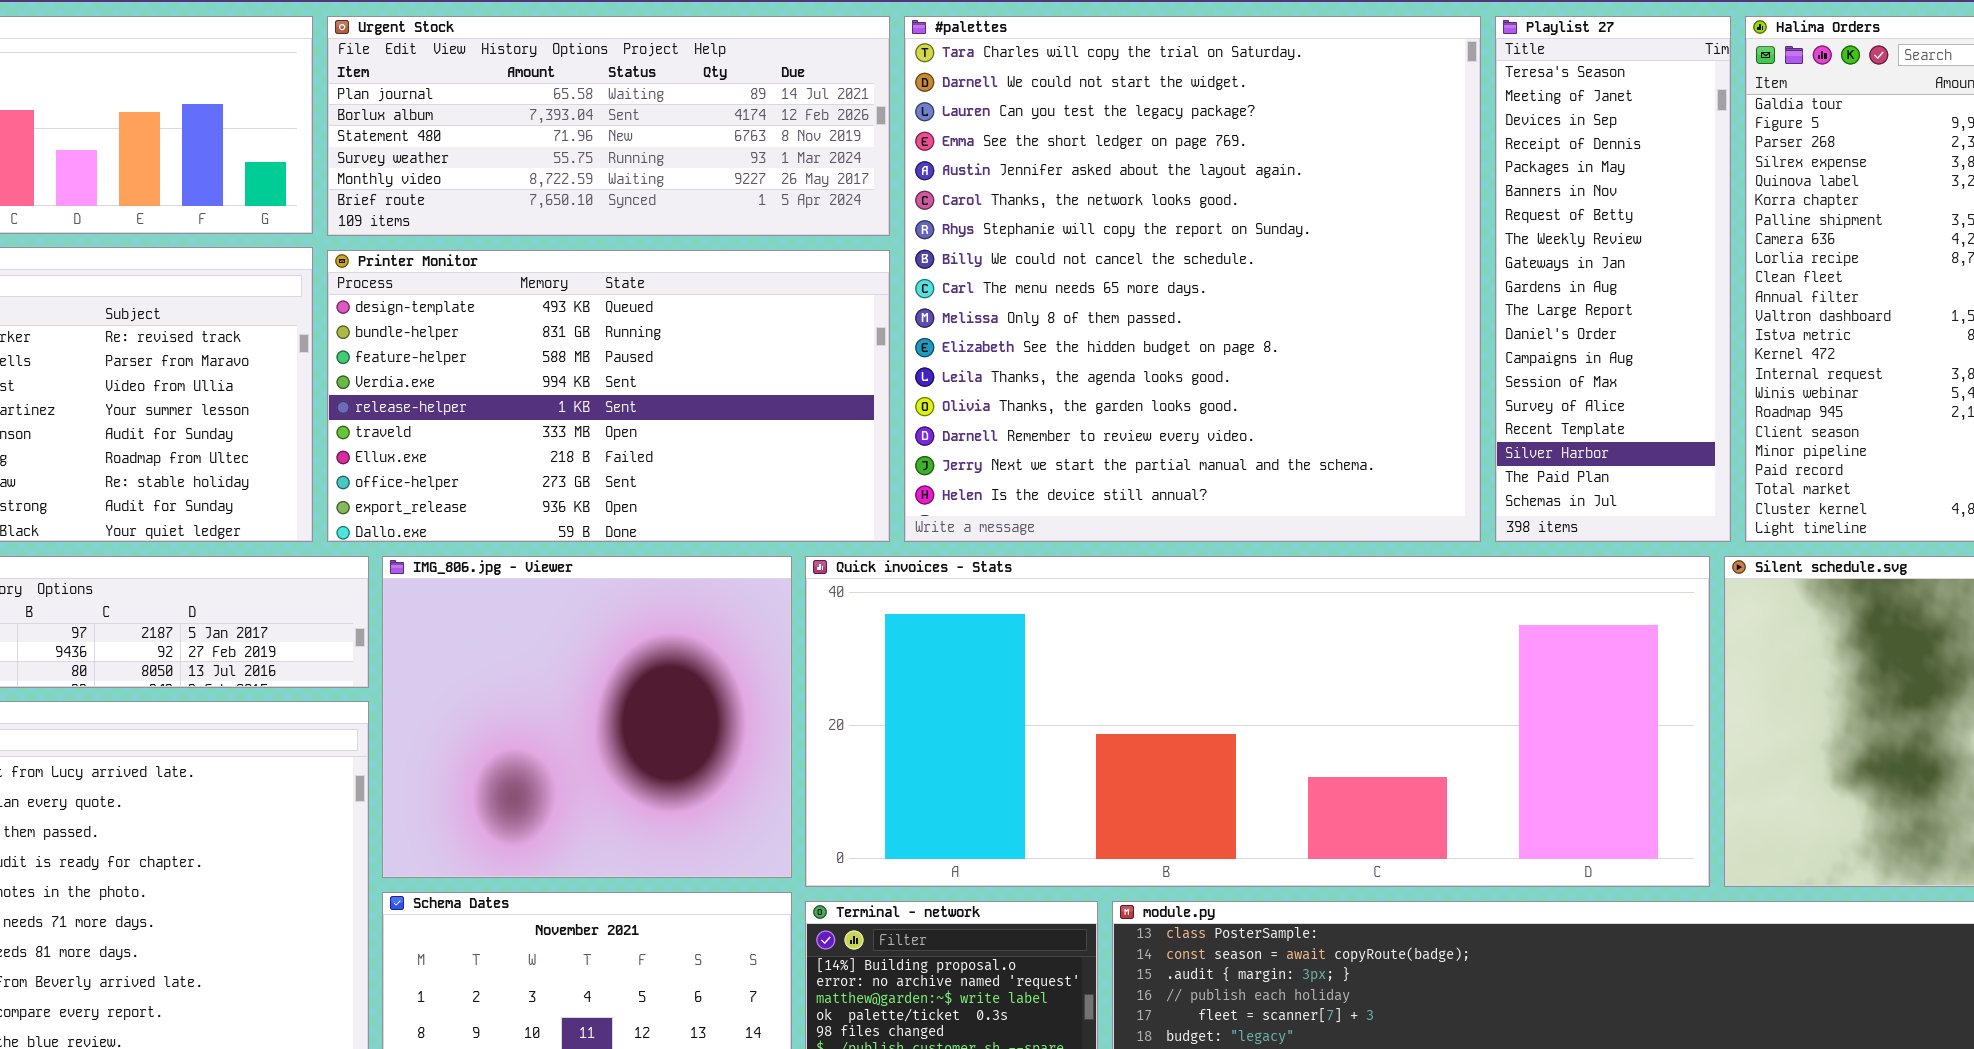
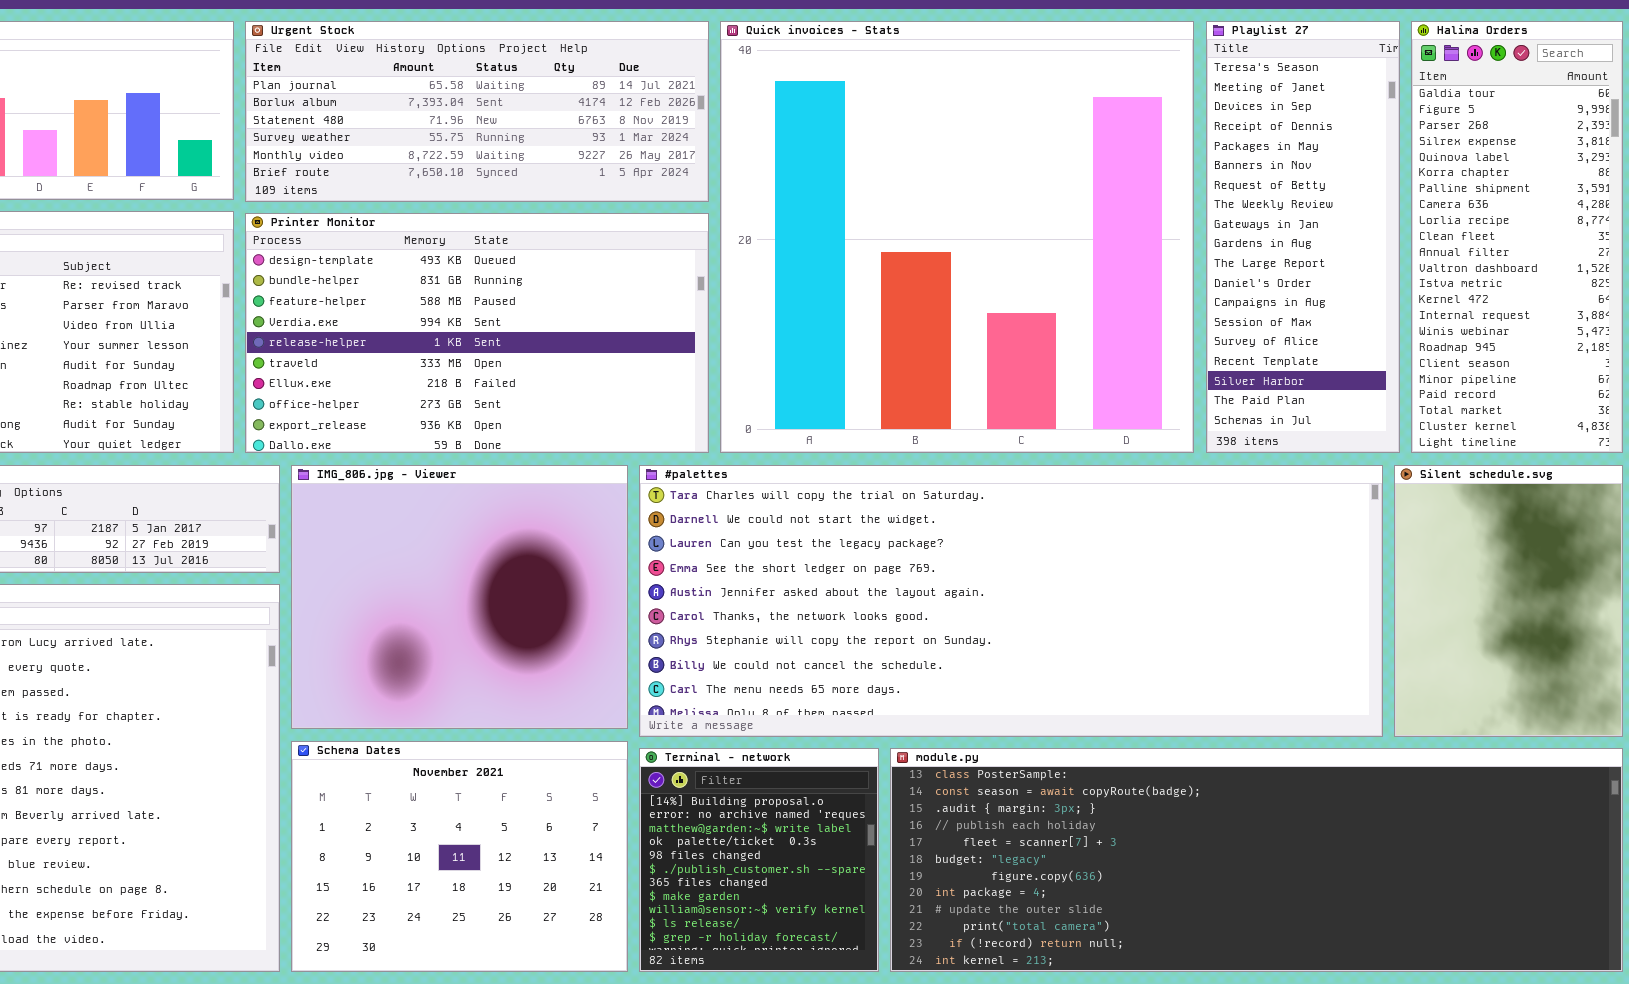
#palettes: [904,16,1481,542] -> [639,465,1383,737], moved, resized
Quick invoices - Stats: [805,556,1710,887] -> [720,21,1194,453], moved, resized

